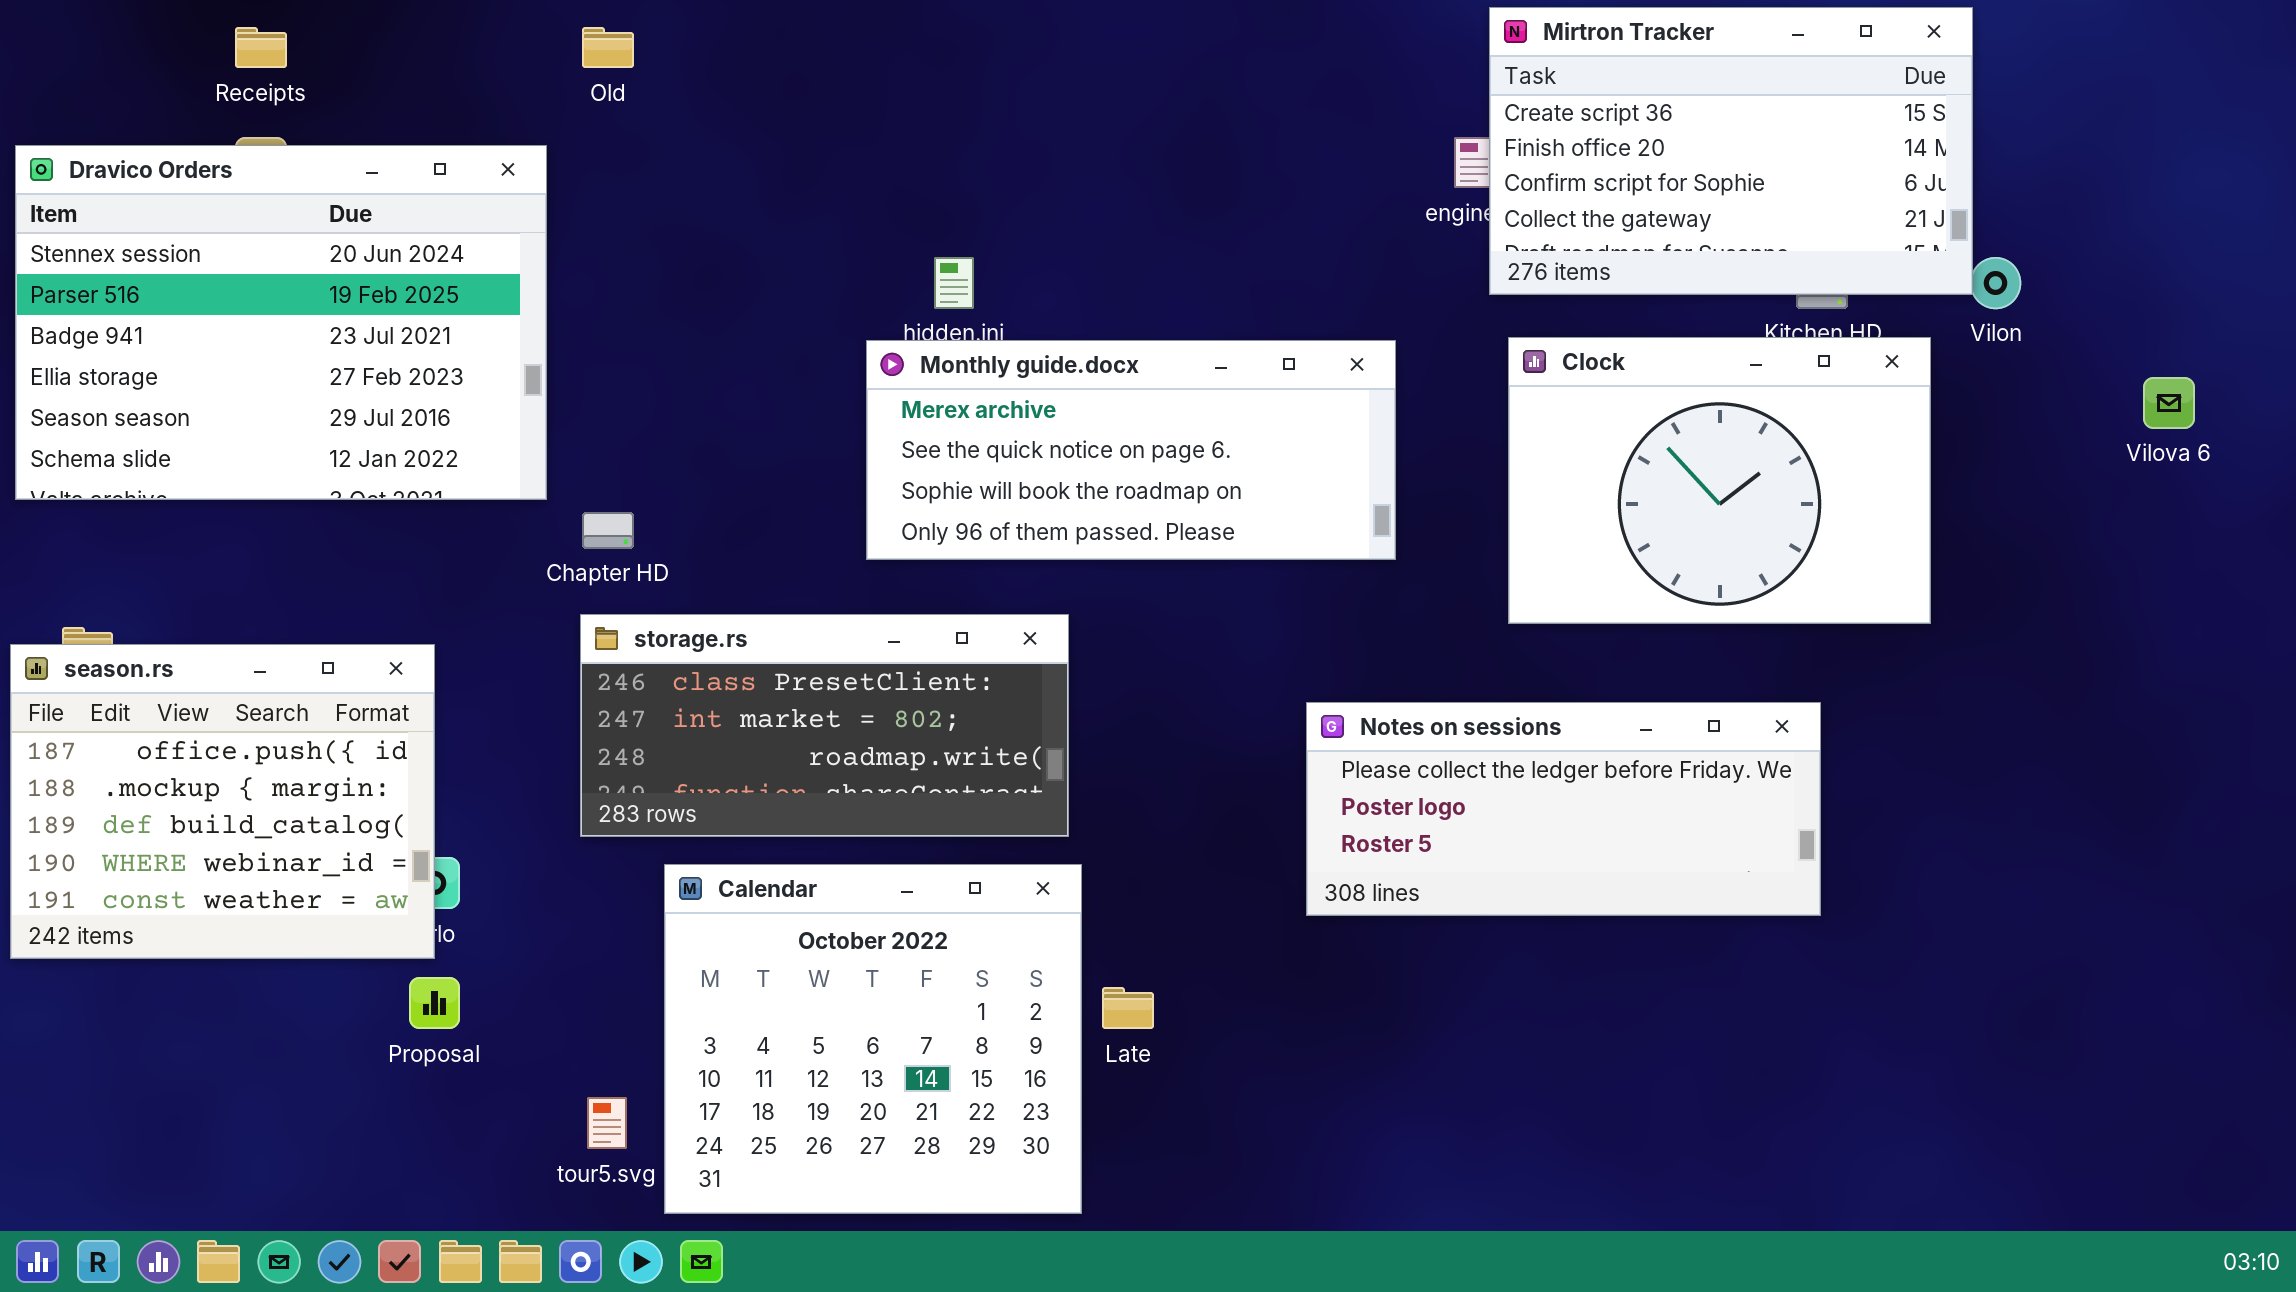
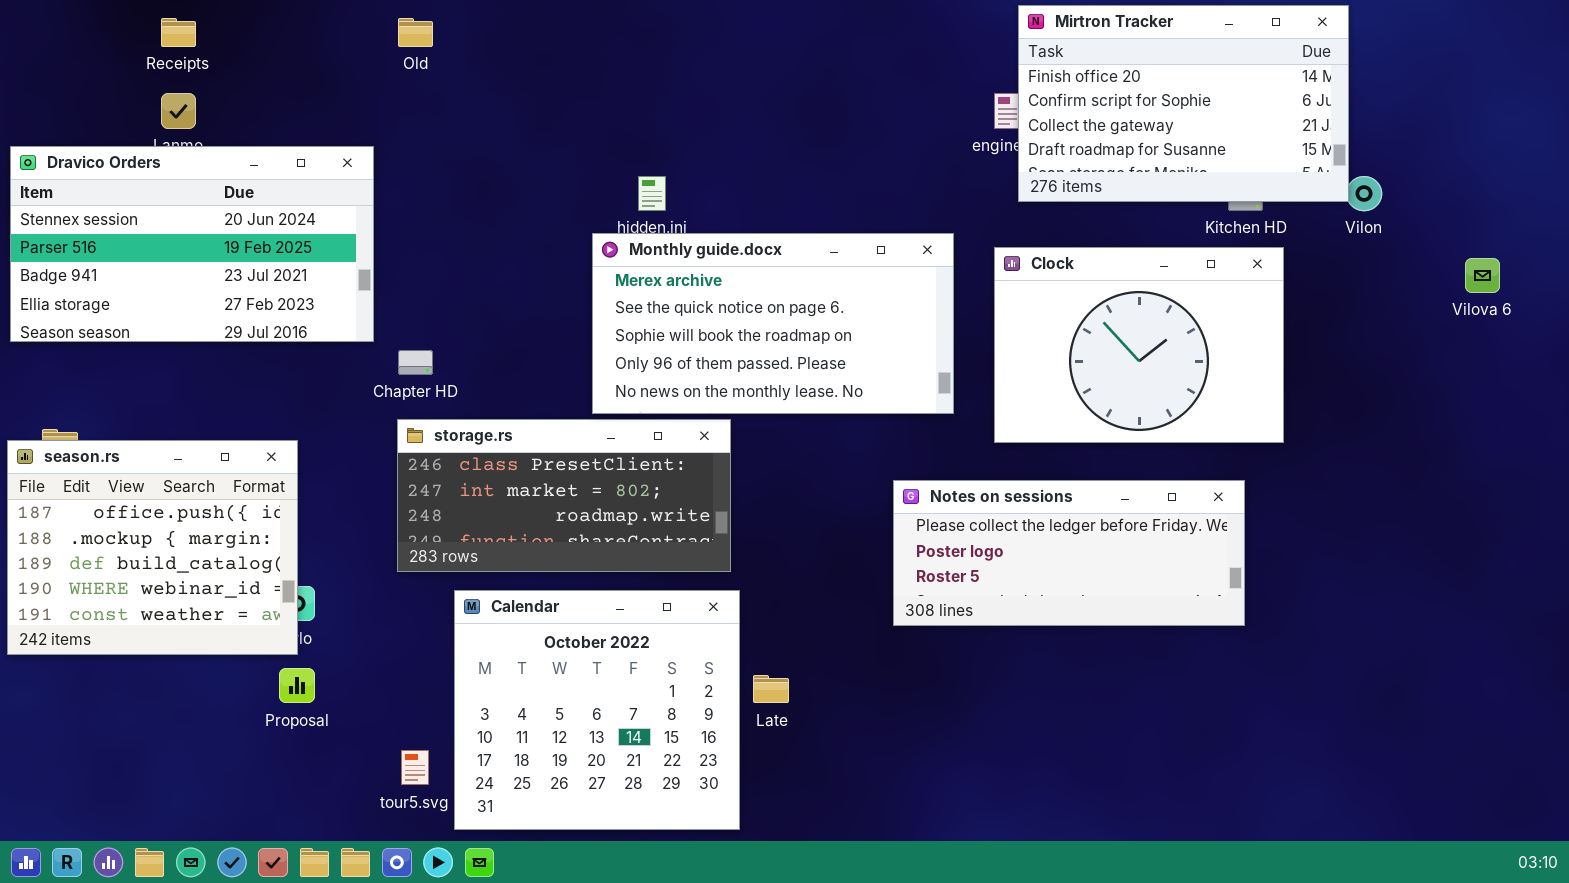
Mirtron Tracker: [1489,7,1973,295] -> [1018,5,1349,202], scrolled down 1 row
Dravico Orders: [15,145,547,500] -> [10,146,374,342], resized
Clock: [1508,337,1931,624] -> [994,247,1284,443], moved
Monthly guide.docx: [866,340,1396,560] -> [592,233,954,414], resized

